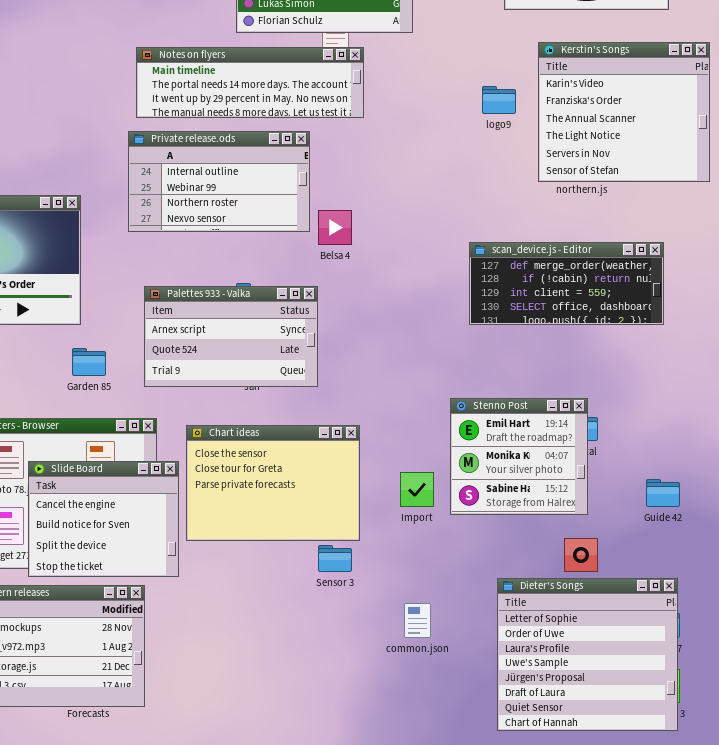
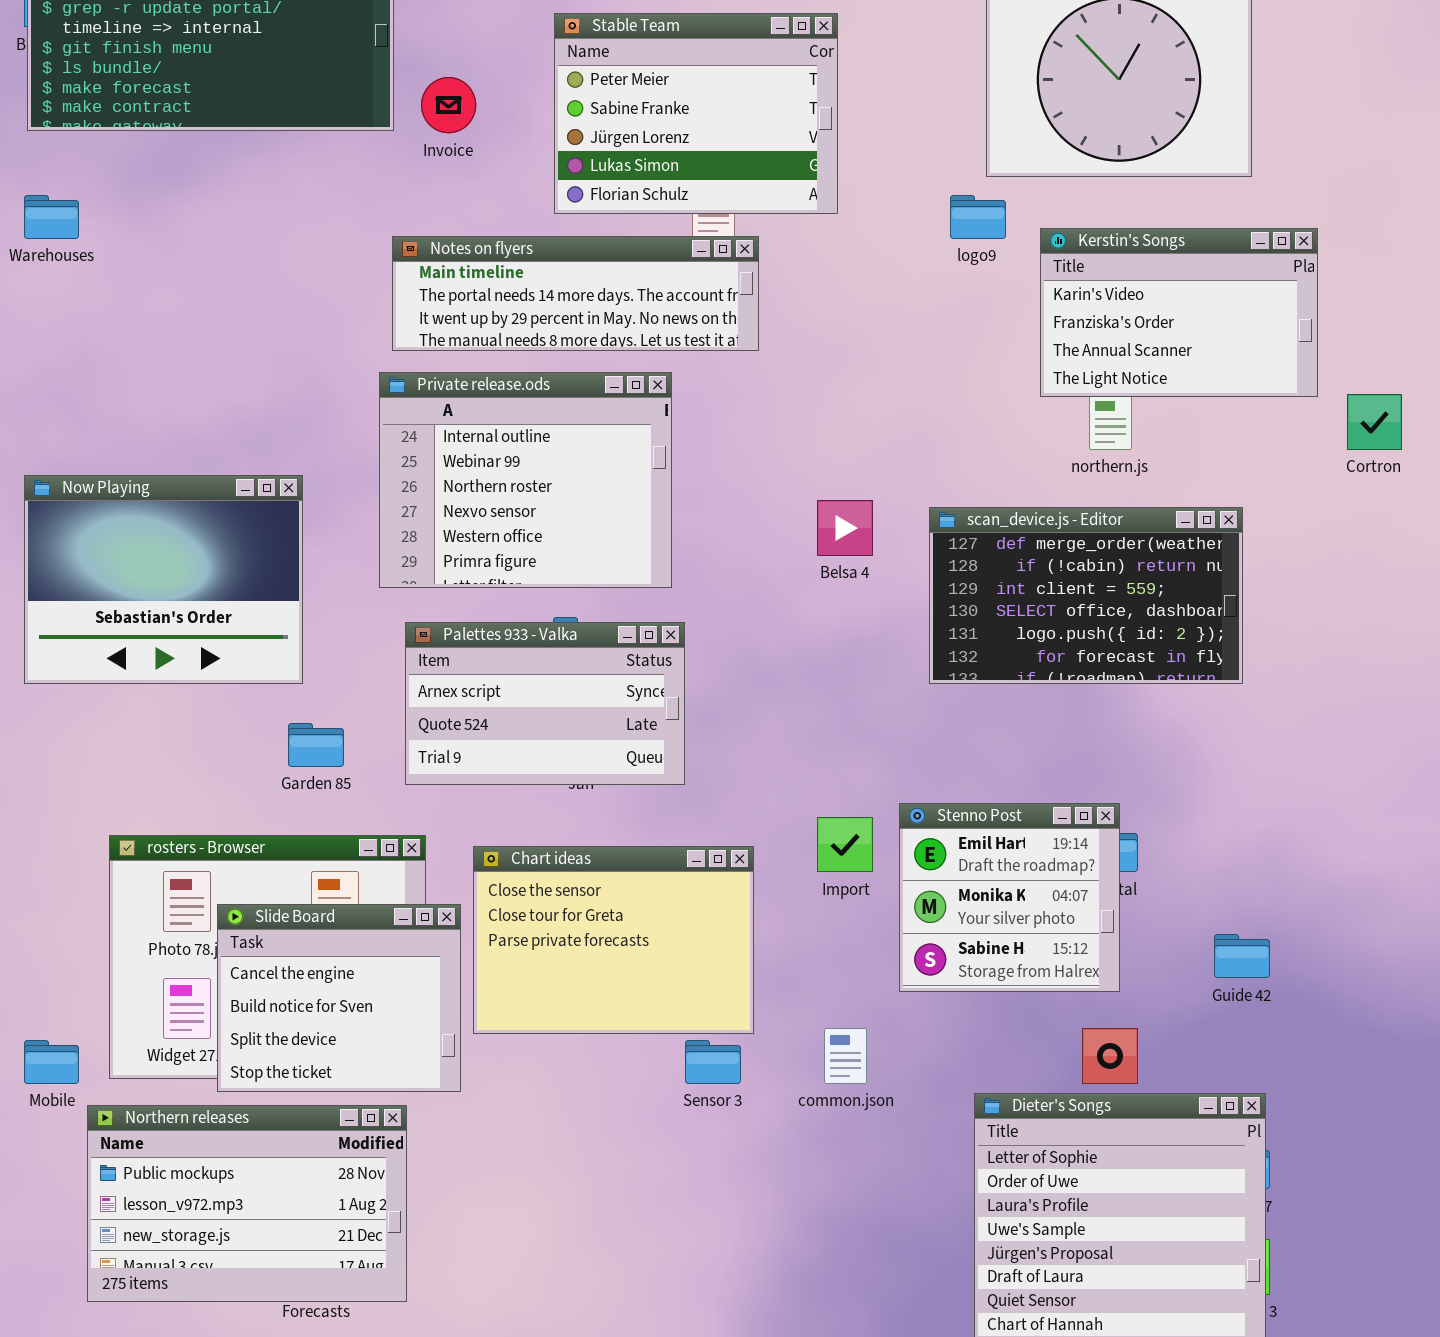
Kerstin's Songs: [538,42,710,182] -> [1040,228,1318,397], resized
logo9: [482,86,516,114] -> [950,195,1006,239], moved
Private release.ods: [128,131,310,232] -> [379,372,672,588], resized
Belsa 4: [318,210,352,245] -> [817,500,873,556], moved
scan_device.js - Editor: [469,242,664,325] -> [929,507,1243,684], resized
Import: [400,472,434,507] -> [817,817,873,872], moved
common.json: [404,603,431,638] -> [824,1028,867,1084], moved

